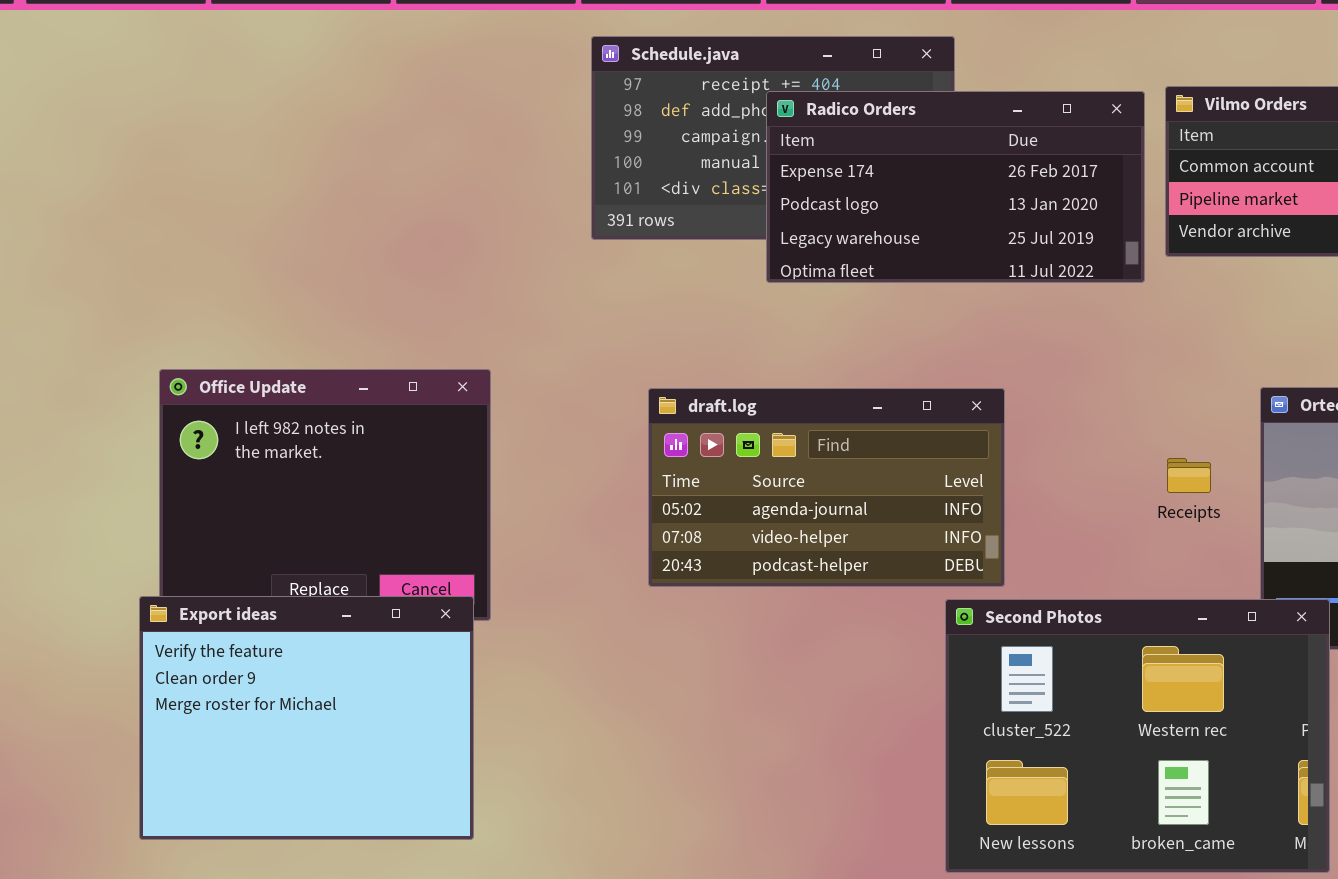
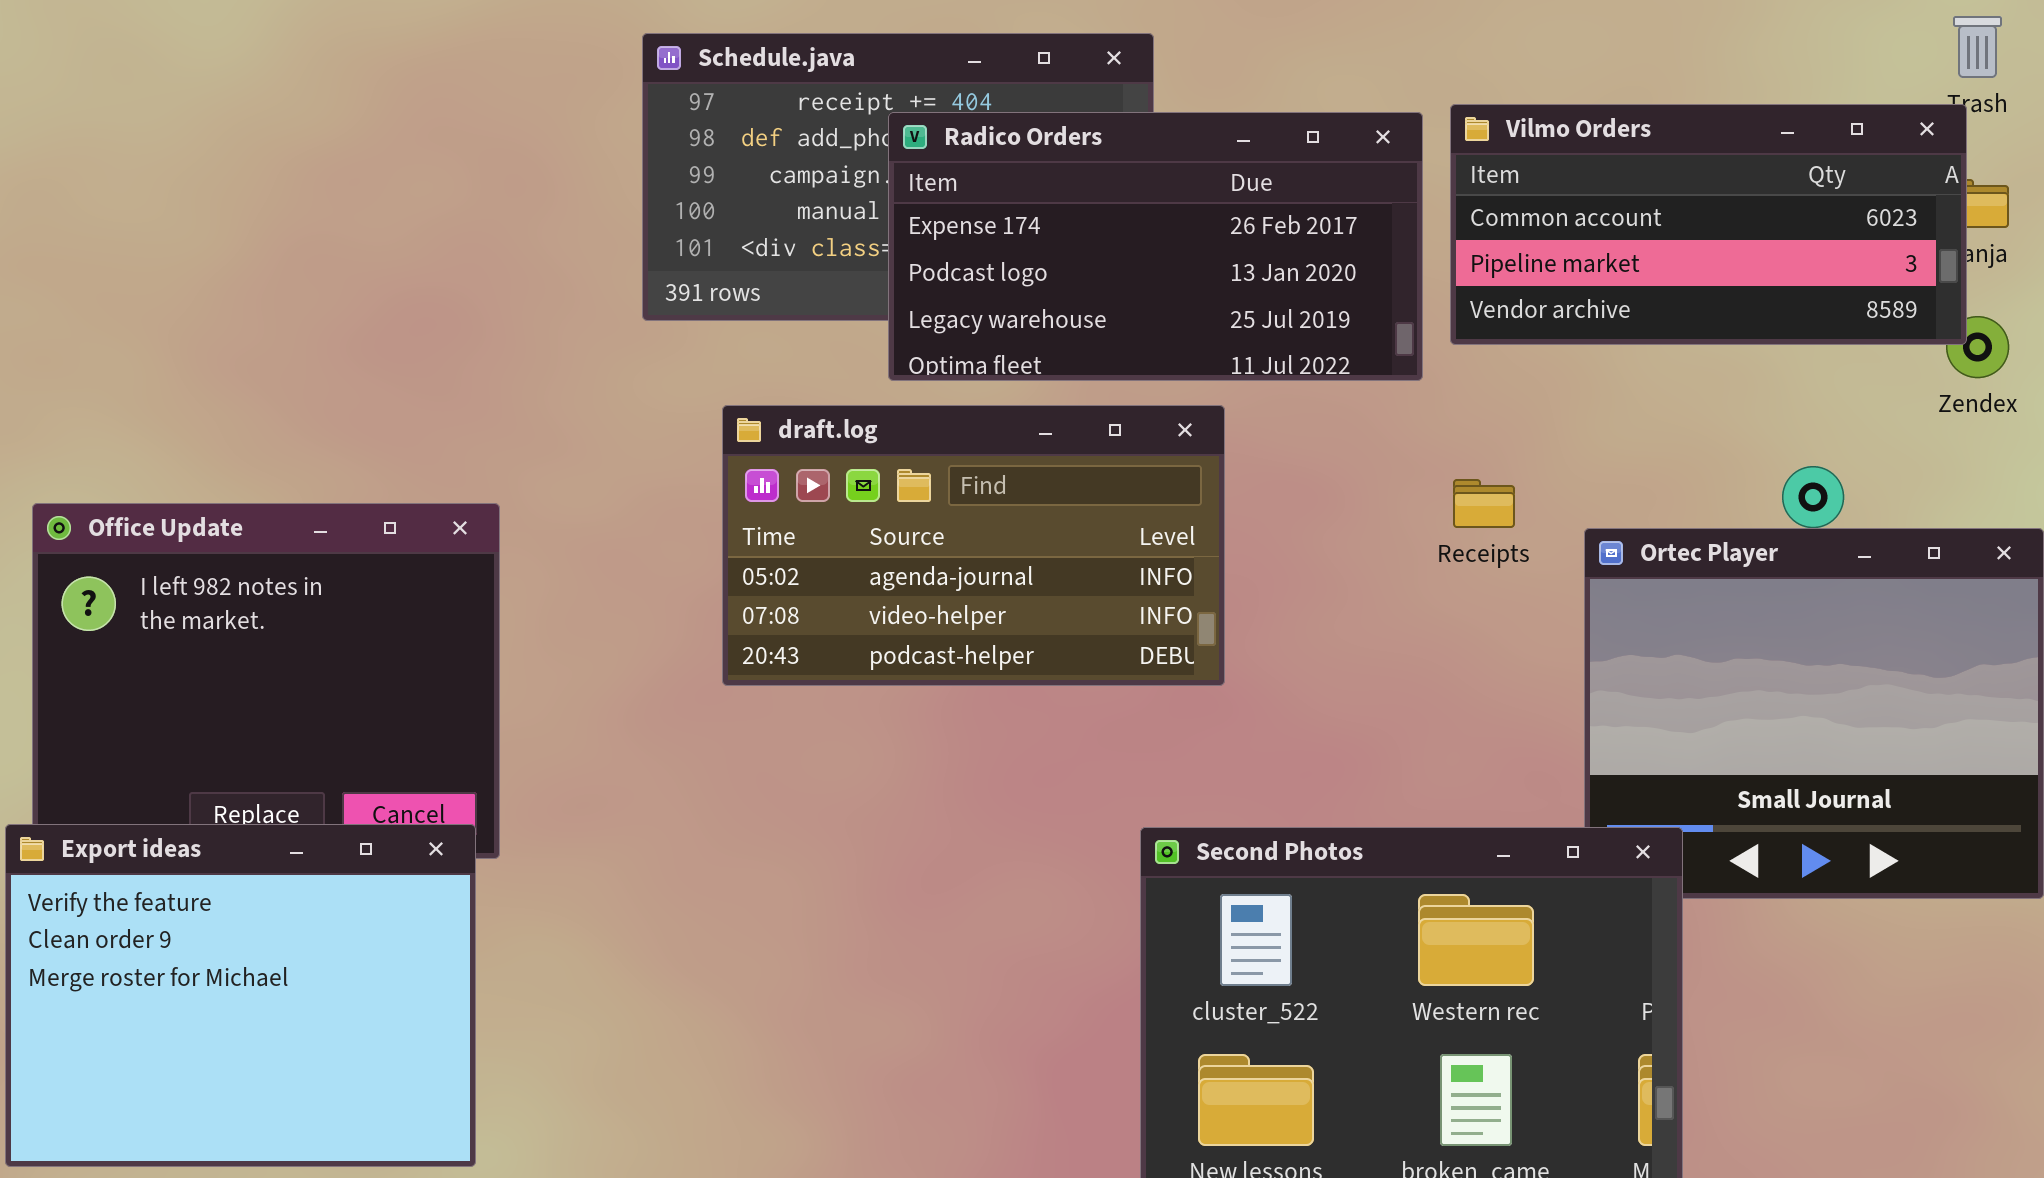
draft.log: [648,388,1005,587] -> [722,405,1225,686], moved
Receipts: [1167,458,1211,493] -> [1453,479,1515,528], moved

